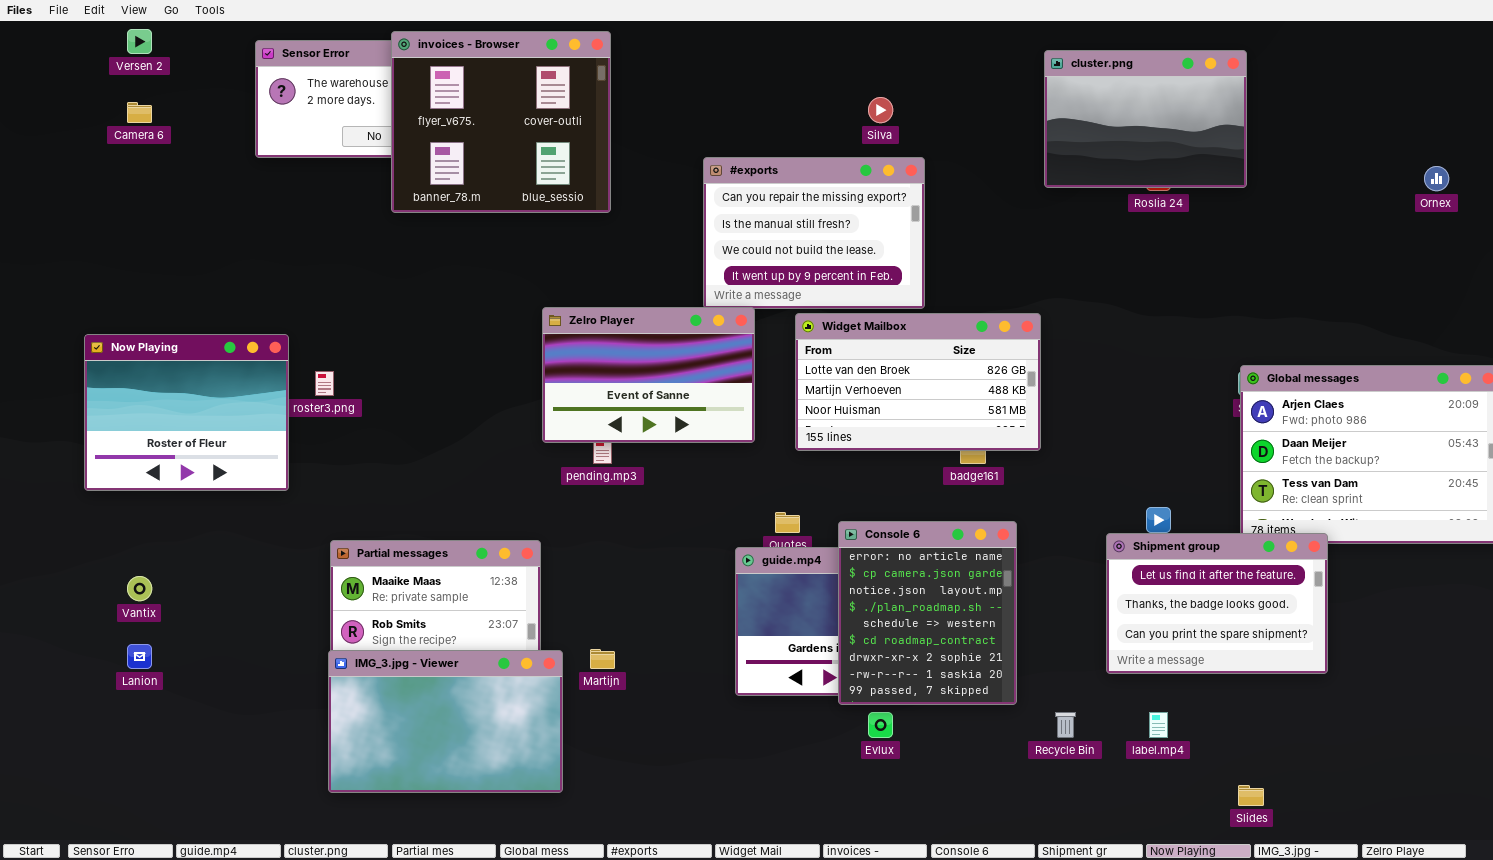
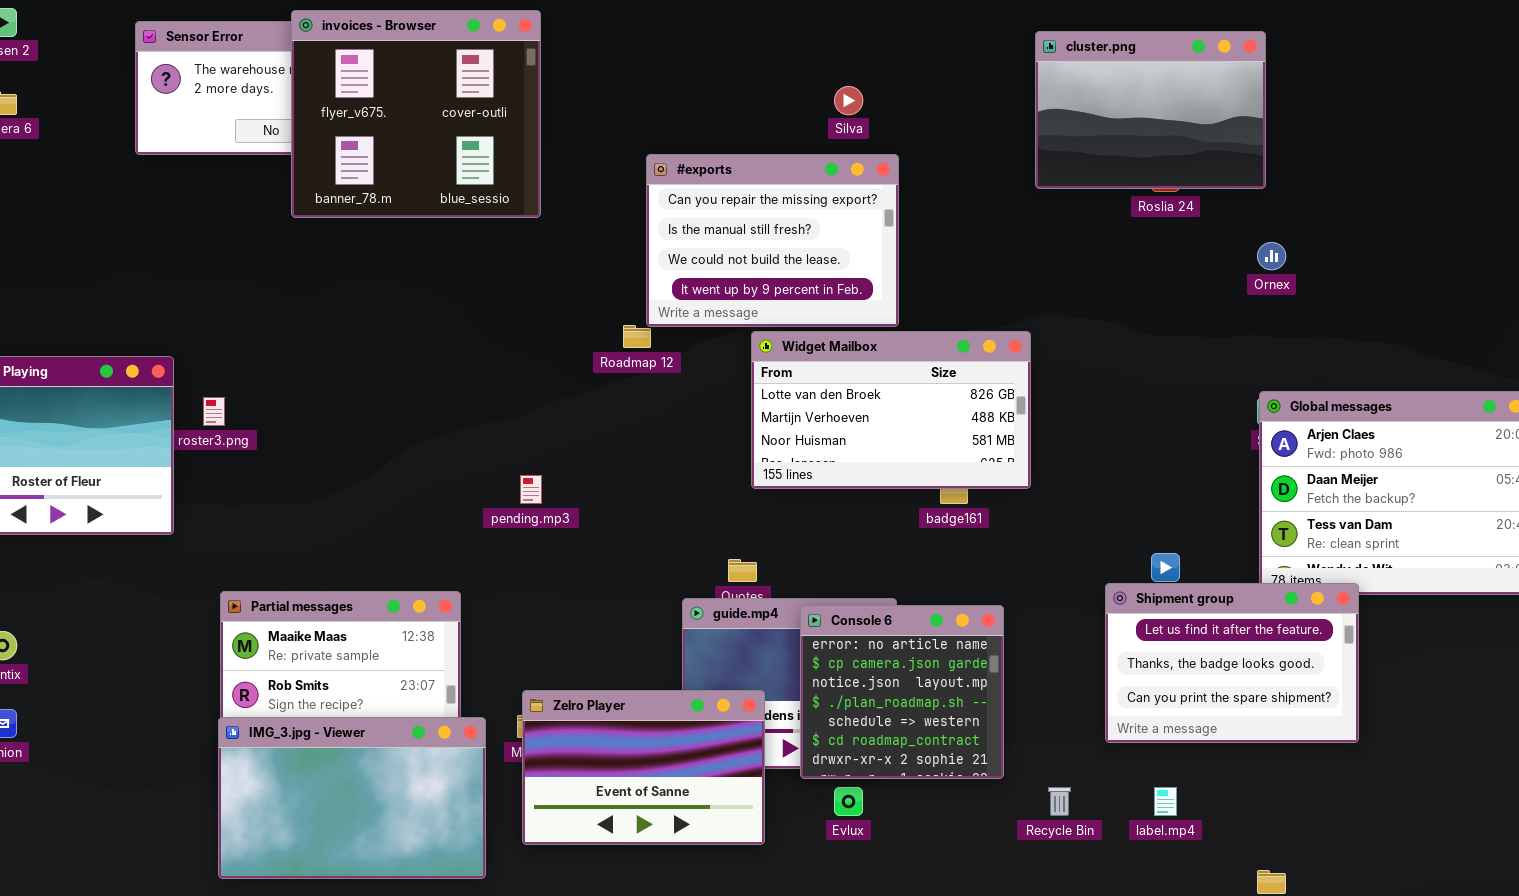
Ornex: [1424,166,1449,191] -> [1257,242,1286,270], moved
Zelro Player: [542,307,755,443] -> [522,690,765,845], moved
Console 6: [838,521,1017,705] -> [800,605,1004,779], resized

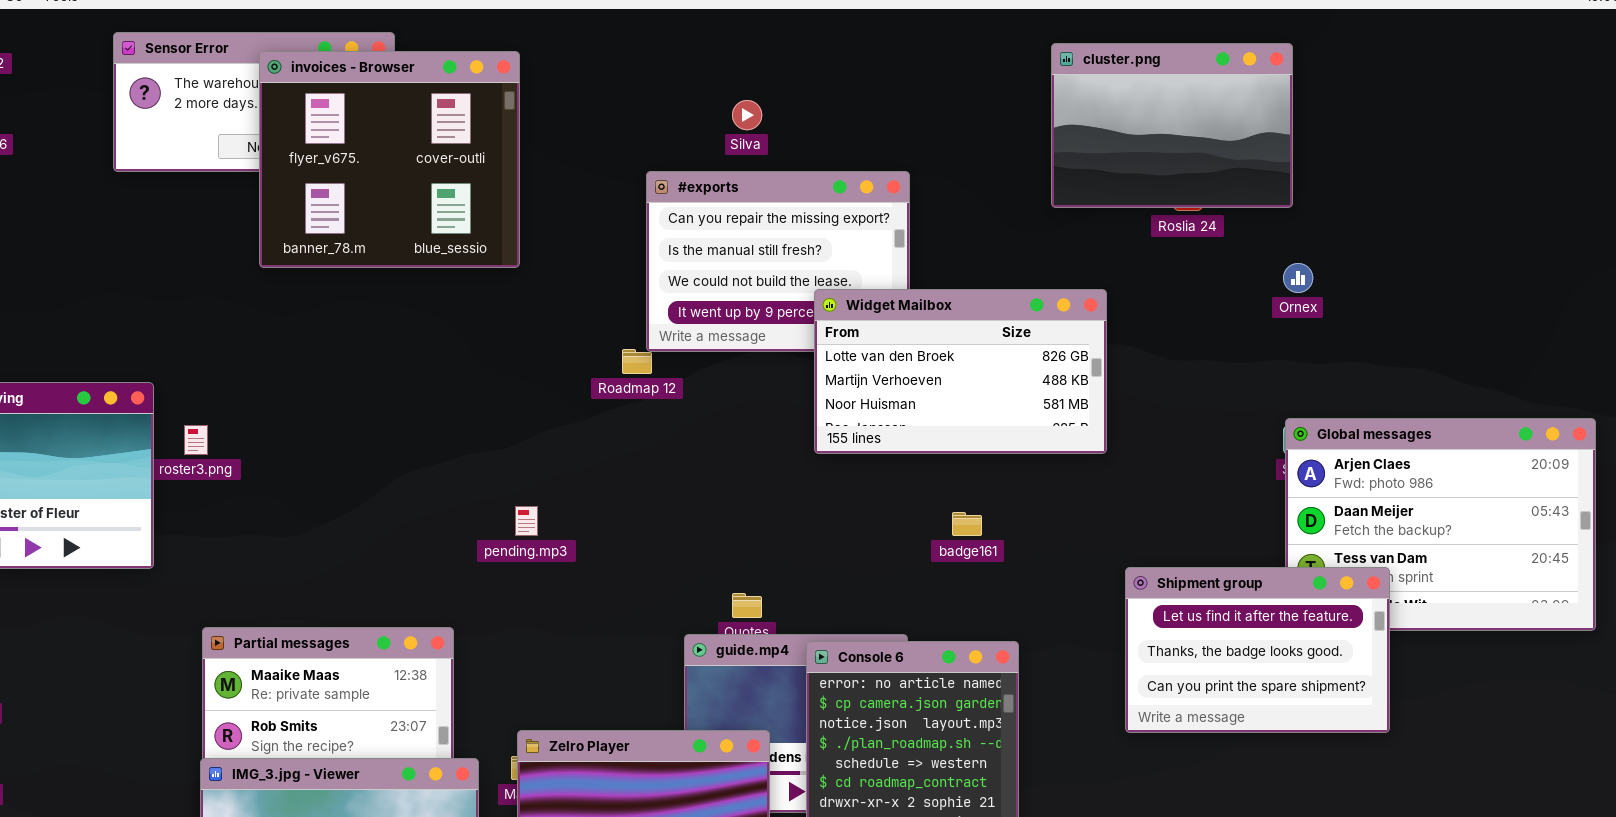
invoices - Browser: [291,10,541,218] -> [259,51,520,268], moved
Silva: [834,86,863,115] -> [732,100,762,130], moved
Widget Mailbox: [751,331,1031,489] -> [814,289,1107,454], moved
Shipment group: [1105,583,1359,743] -> [1125,567,1390,733], moved

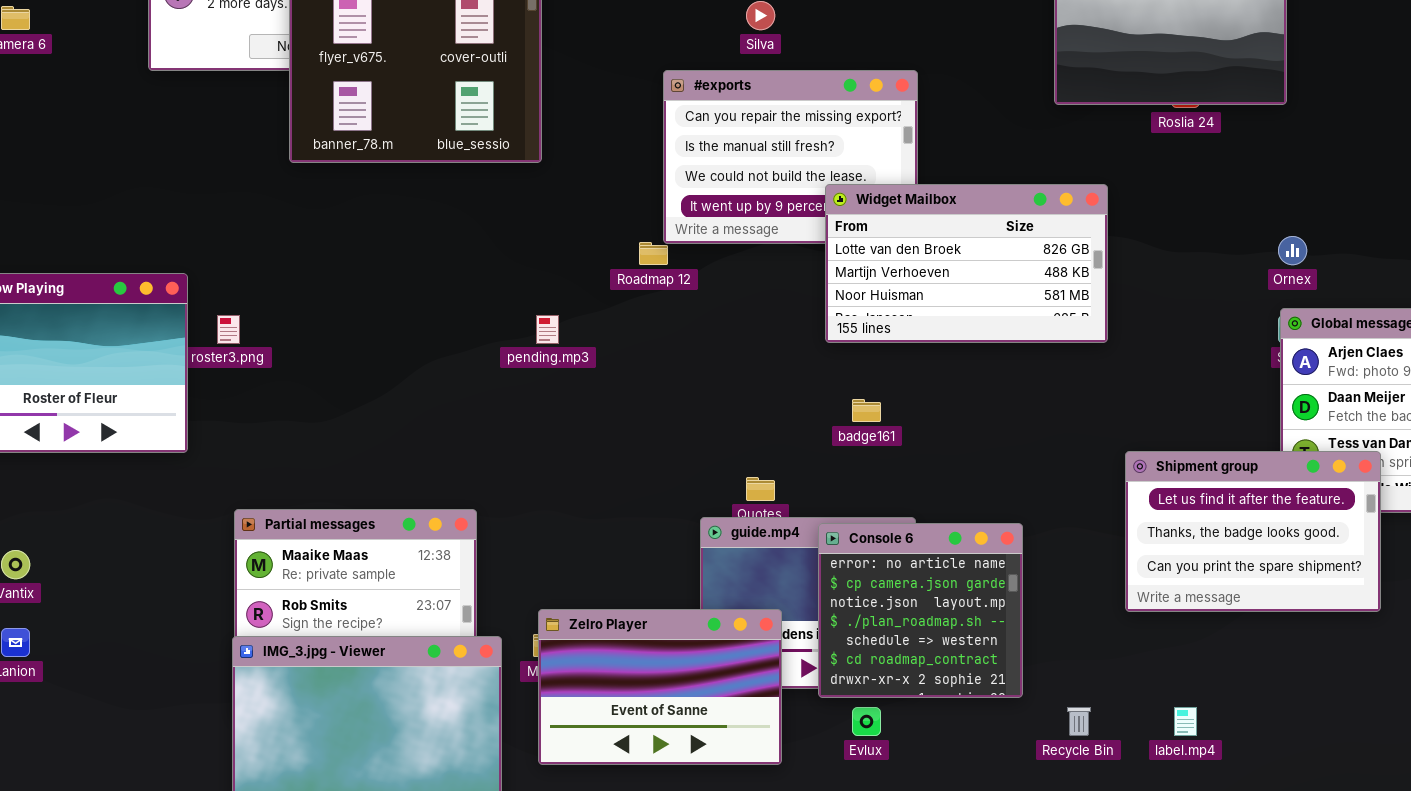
Ornex: [1283,263,1313,293] -> [1278,236,1307,265], moved
pending.mp3: [515,506,538,536] -> [536,315,559,344], moved
badge161: [952,512,982,536] -> [852,399,881,422], moved

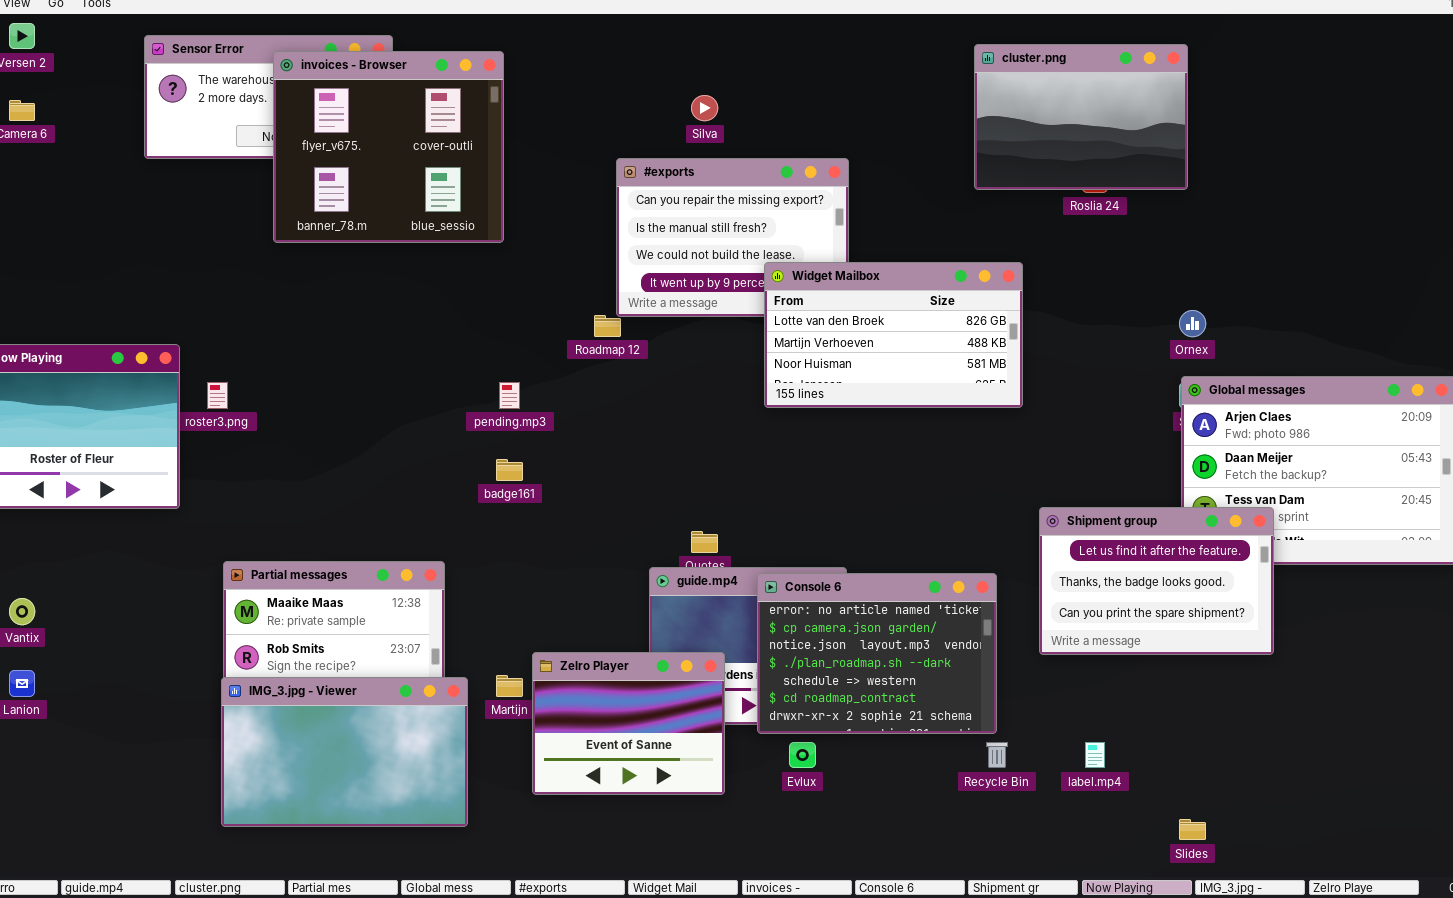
badge161: [852,399,881,422] -> [496,459,523,481], moved
Console 6: [818,523,1023,698] -> [757,573,997,734], resized
Zelro Player: [538,609,782,765] -> [532,652,725,795], resized

